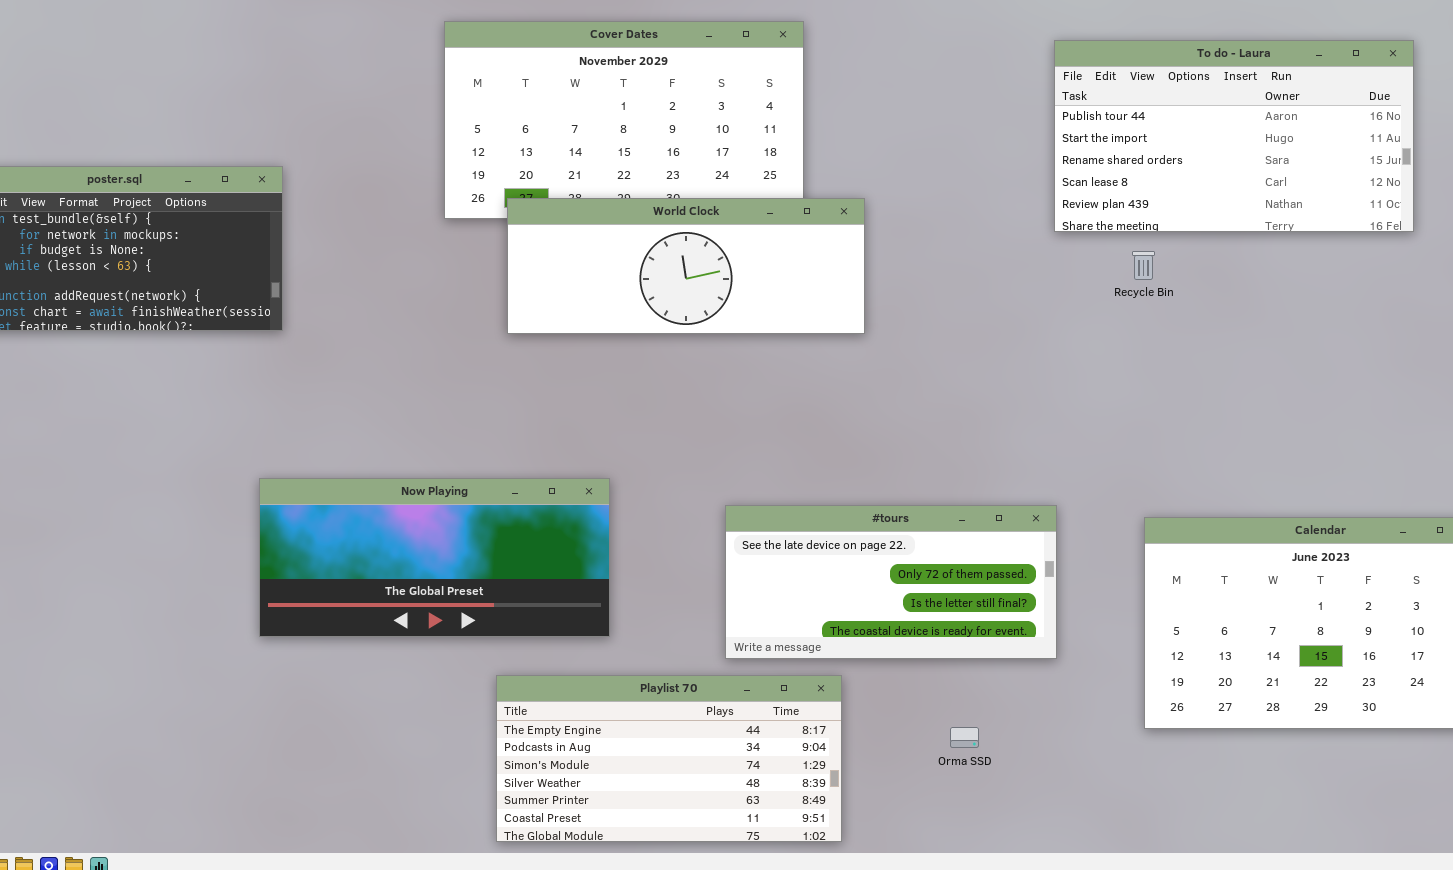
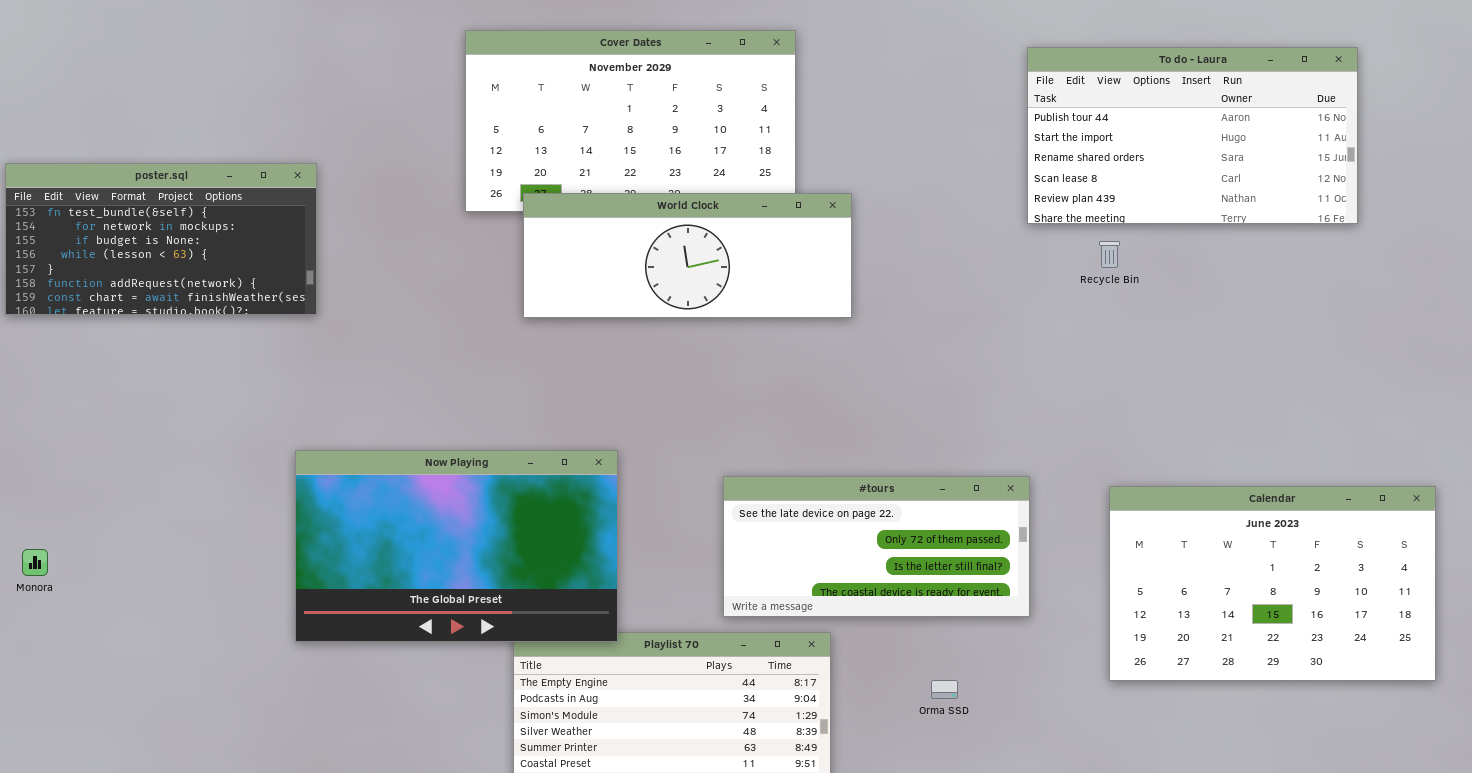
Now Playing: [259,478,610,637] -> [295,450,618,642], resized

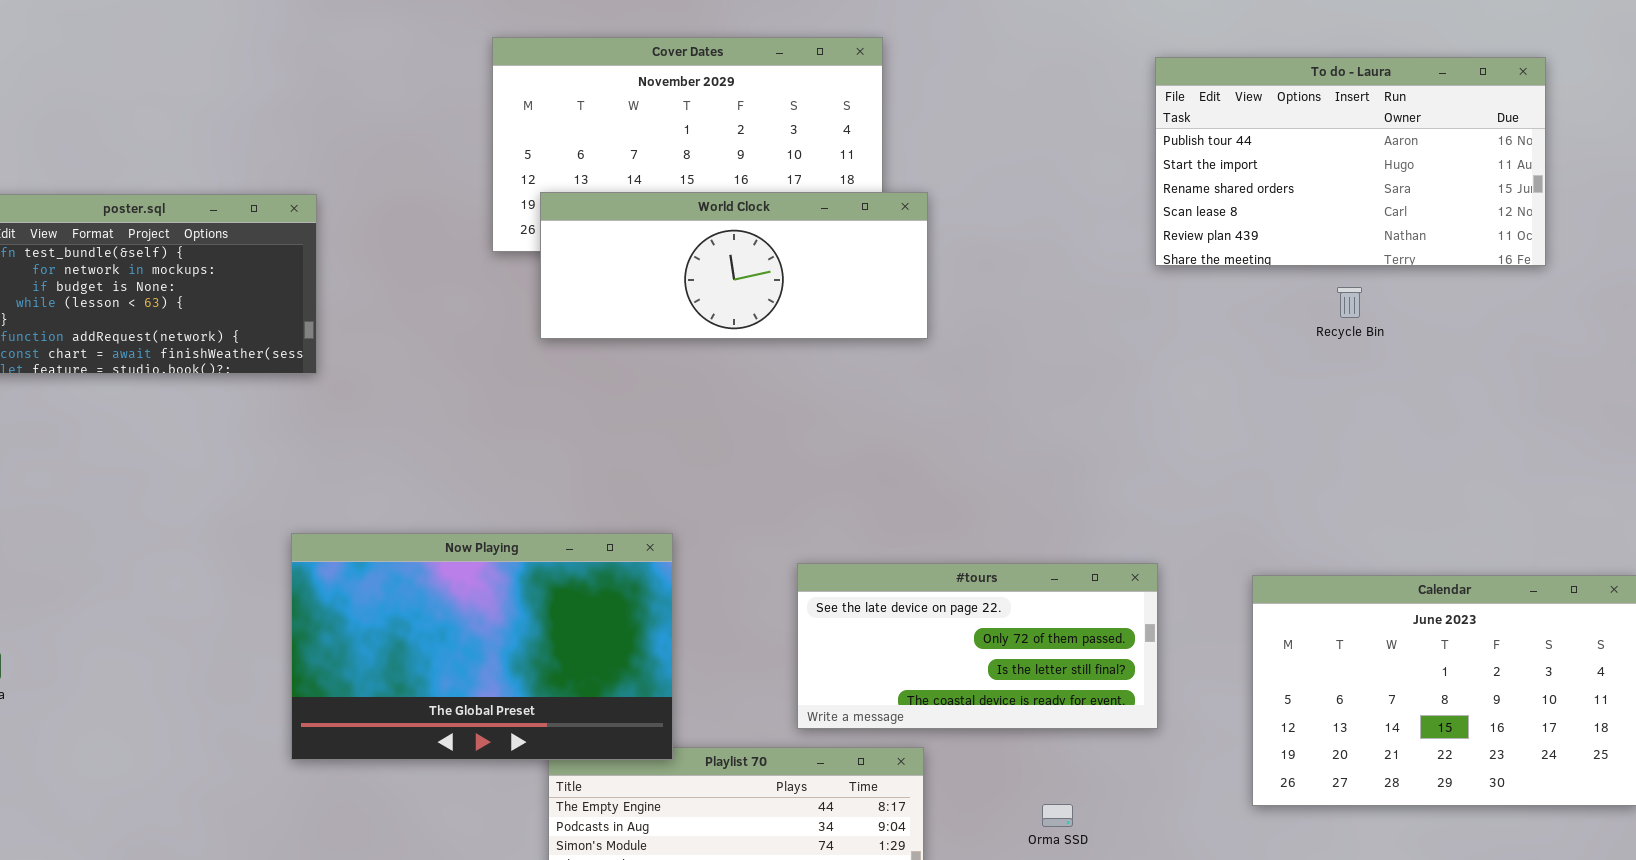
World Clock: [523,193,852,318] -> [540,192,928,339], moved
Recycle Bin: [1099,241,1120,268] -> [1337,287,1362,318], moved

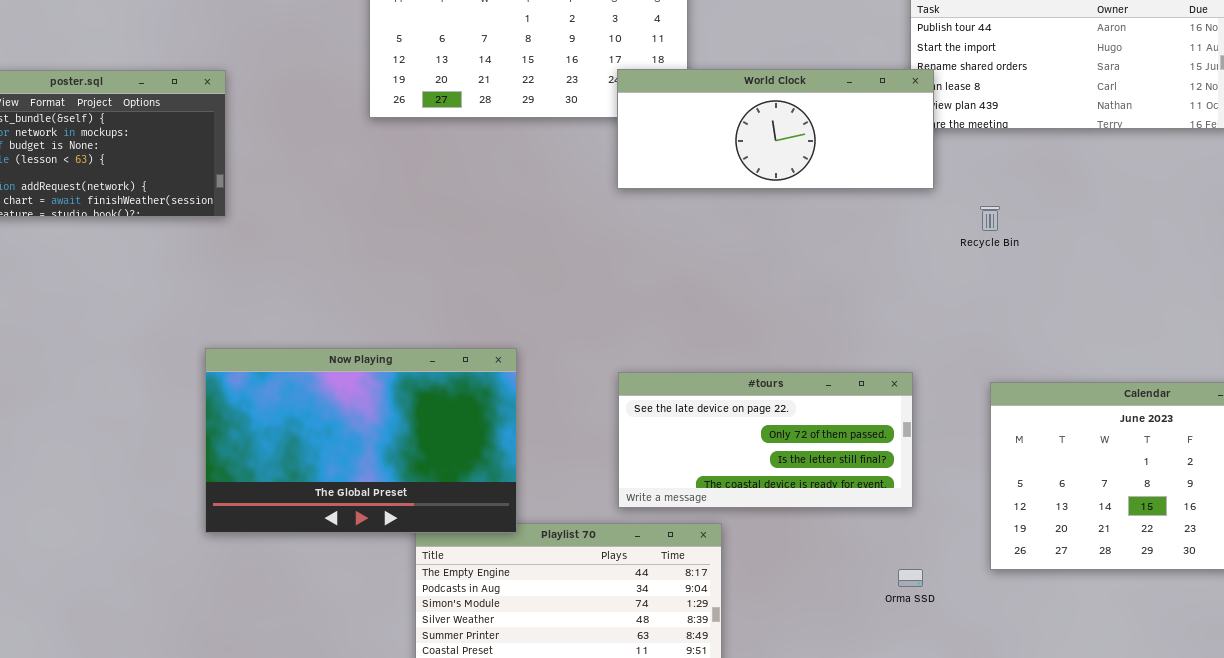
World Clock: [540,192,928,339] -> [617,69,934,189], moved
Recycle Bin: [1337,287,1362,318] -> [980,206,1000,231], moved
Orma SSD: [1042,804,1073,827] -> [898,569,923,587], moved

